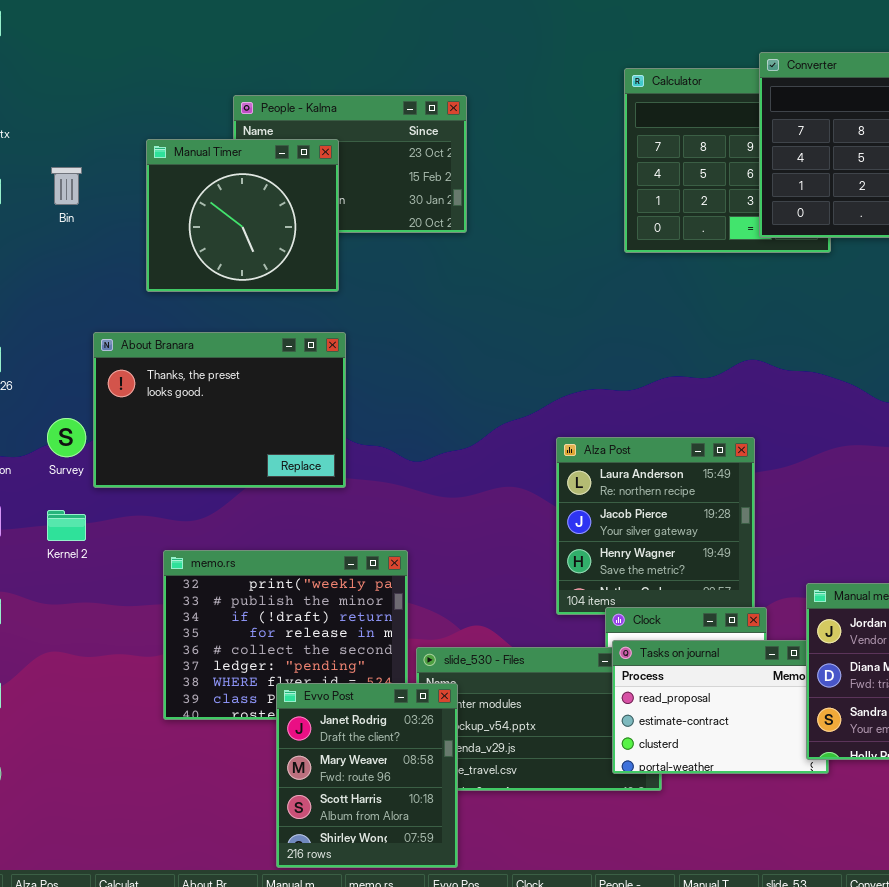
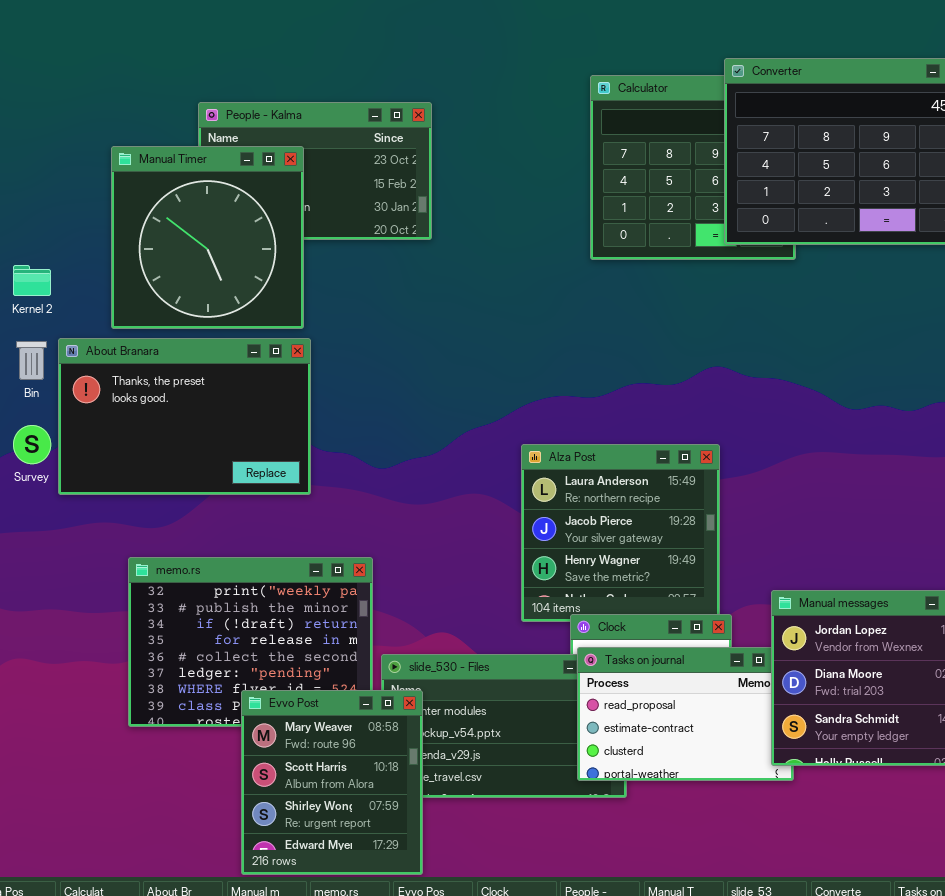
Manual Timer: [146,139,339,292] -> [111,146,304,329], resized
Bin: [51,167,82,205] -> [16,341,47,380], moved
Kernel 2: [47,510,86,541] -> [13,265,51,296], moved
Evvo Post: [276,683,458,868] -> [241,690,423,875], scrolled down 1 row

